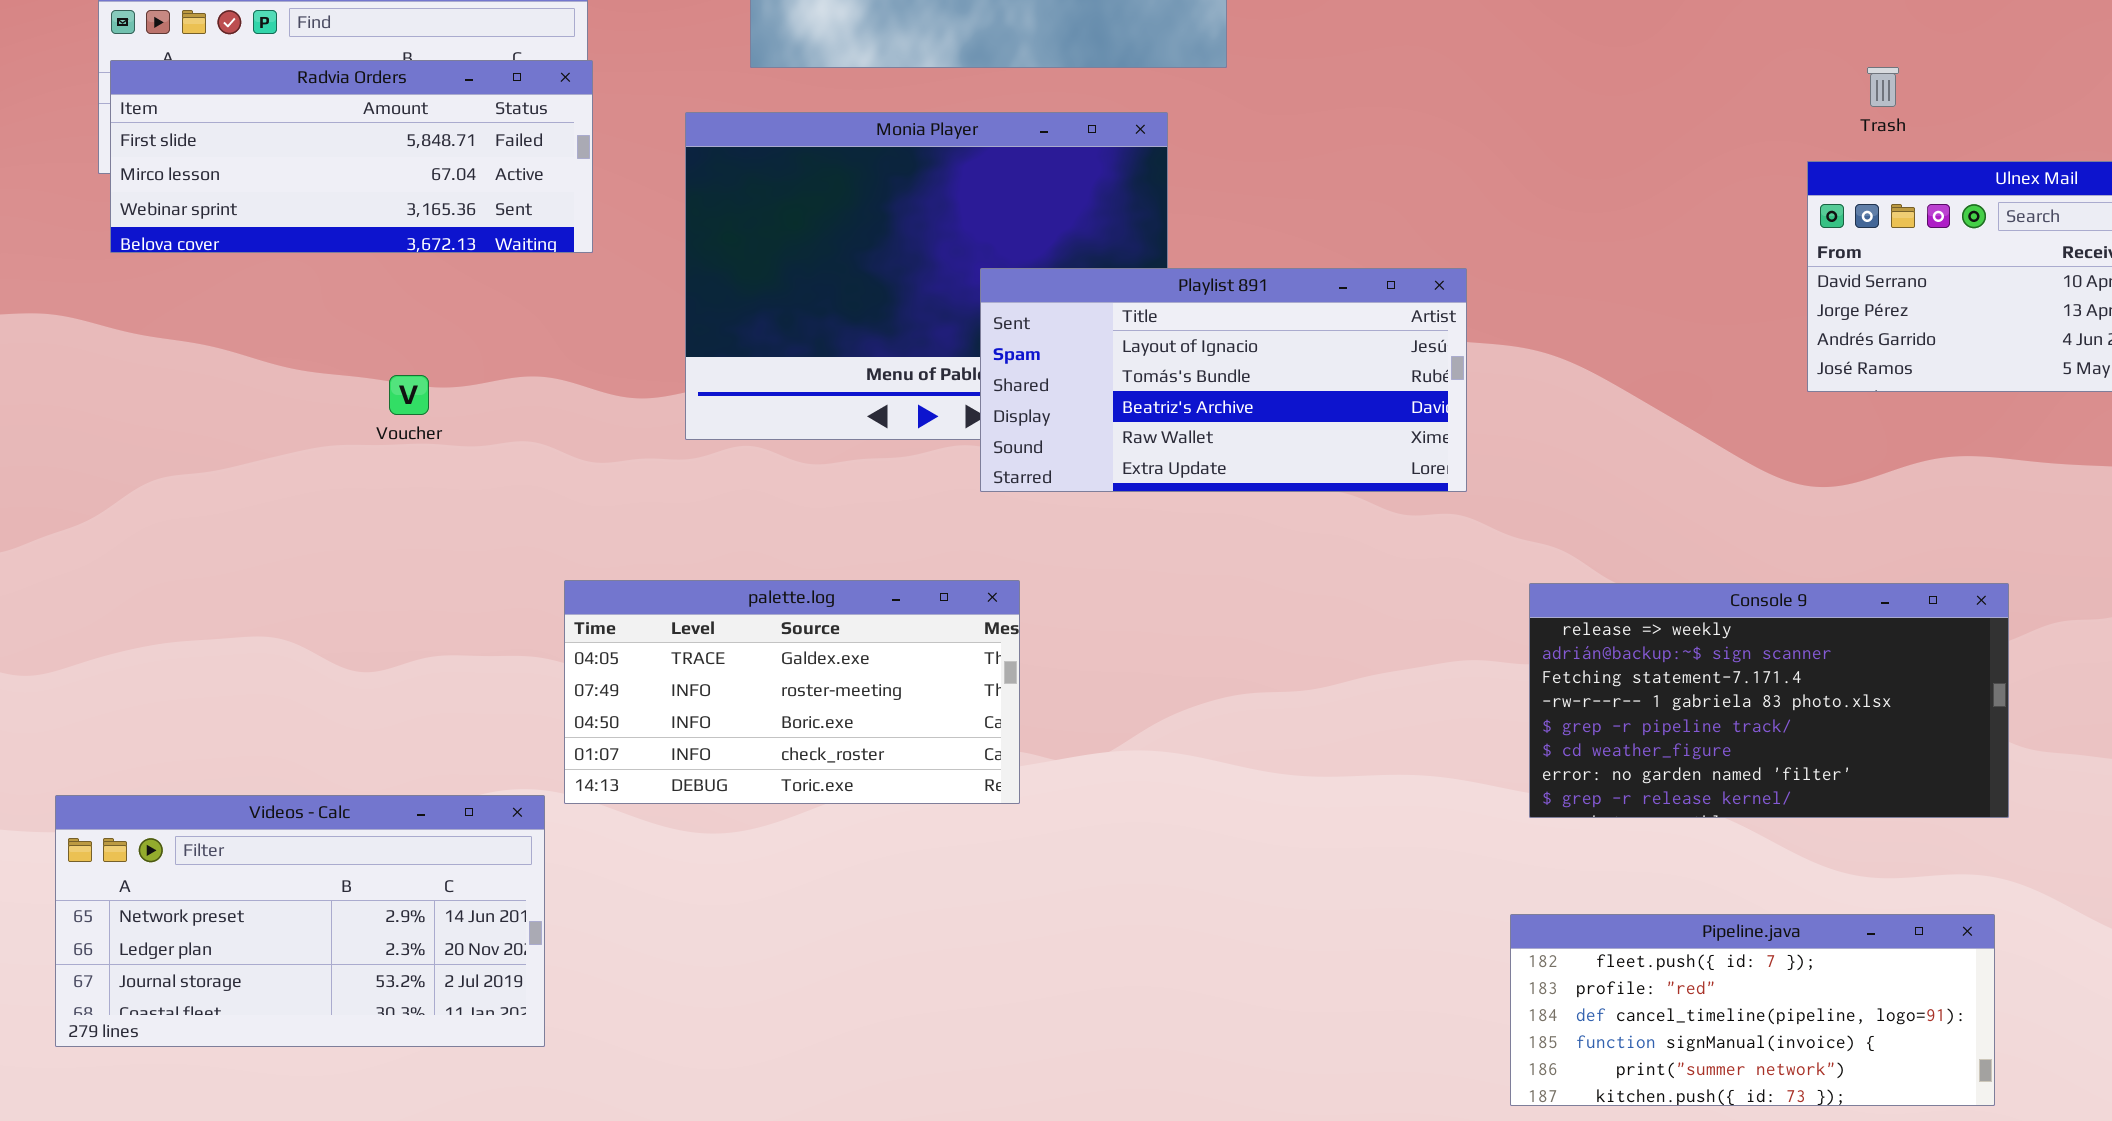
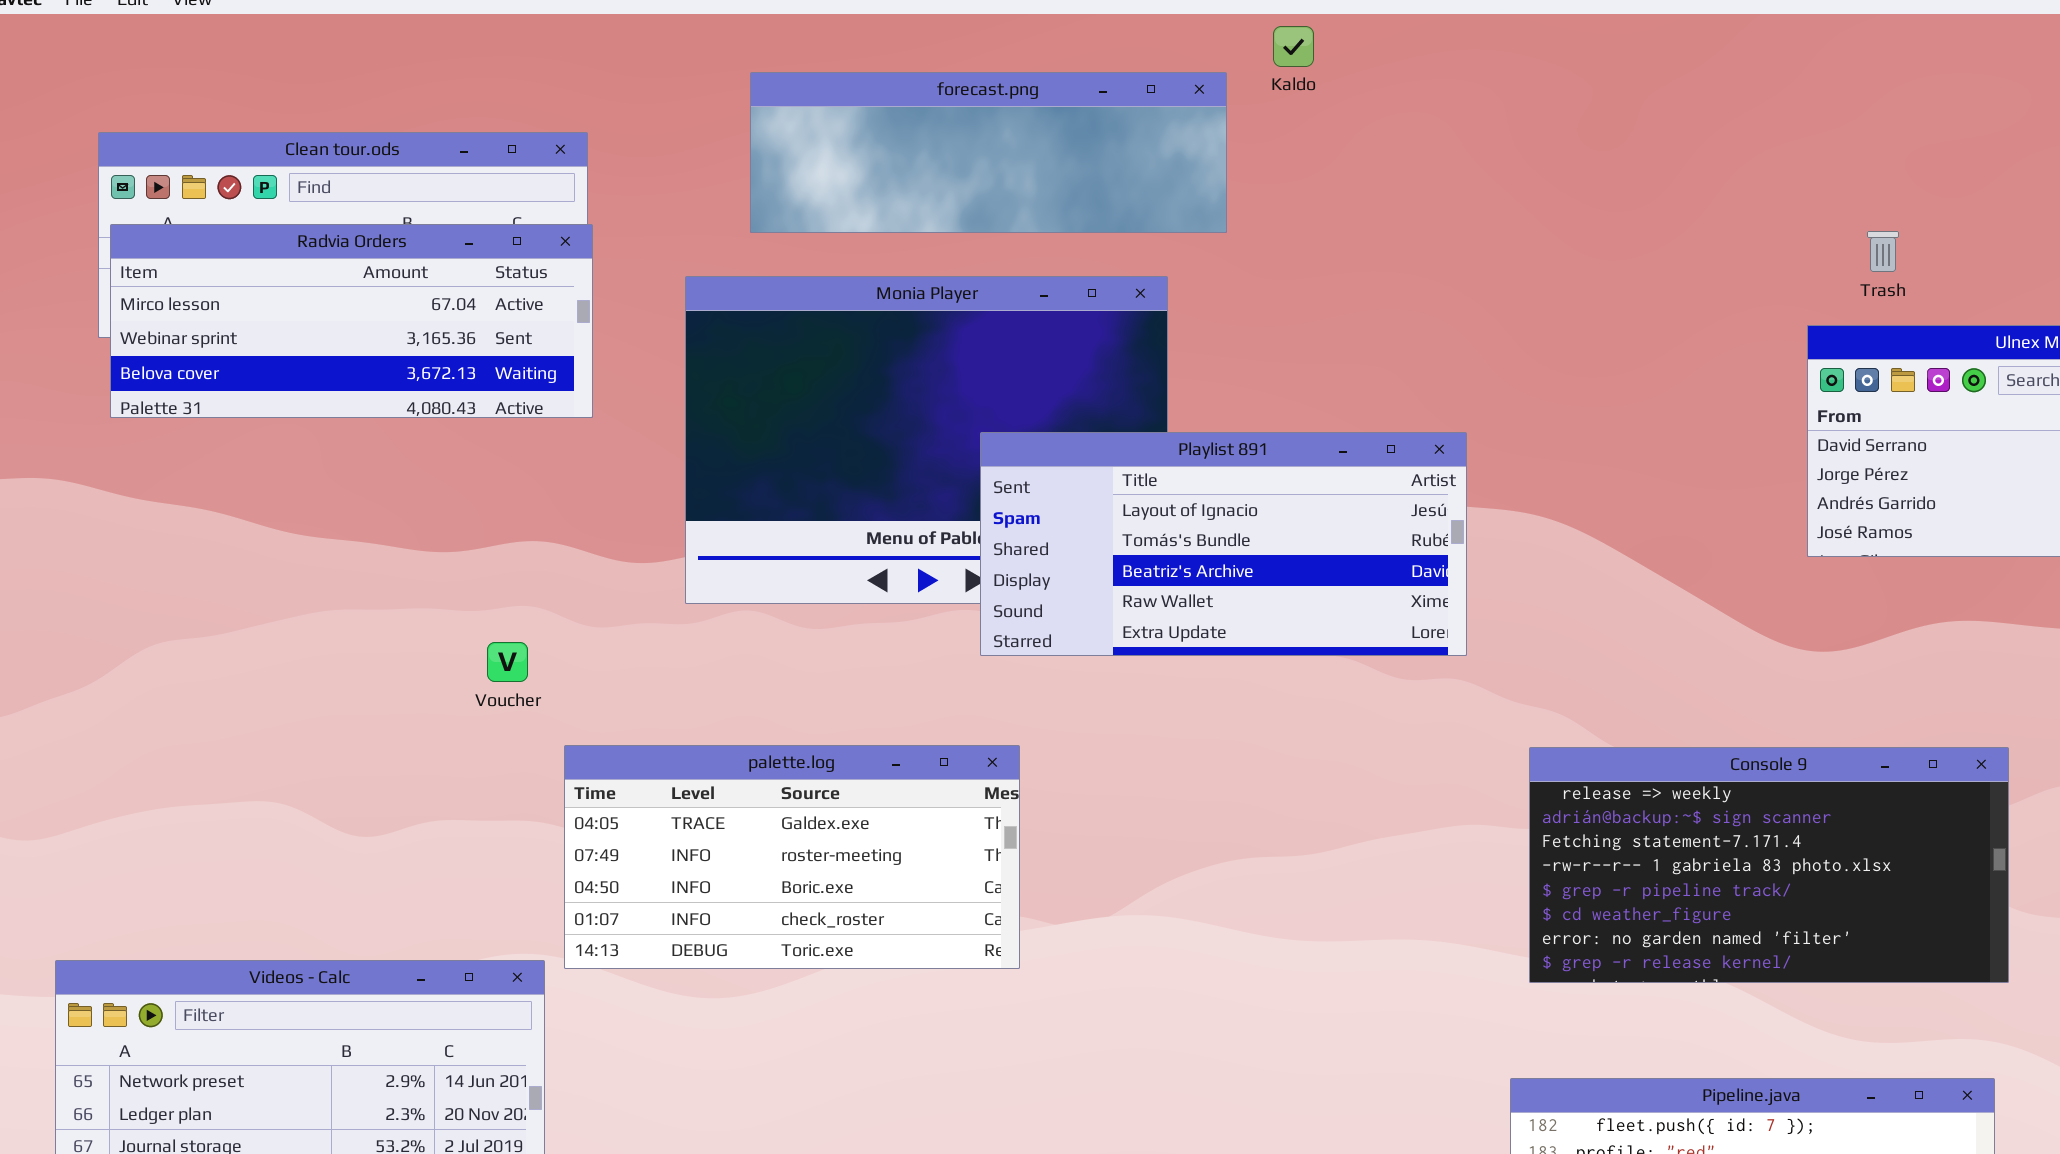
Radvia Orders: [110,60,593,253] -> [110,224,593,418], scrolled down 1 row
Voucher: [389,375,429,415] -> [487,642,528,682], moved

